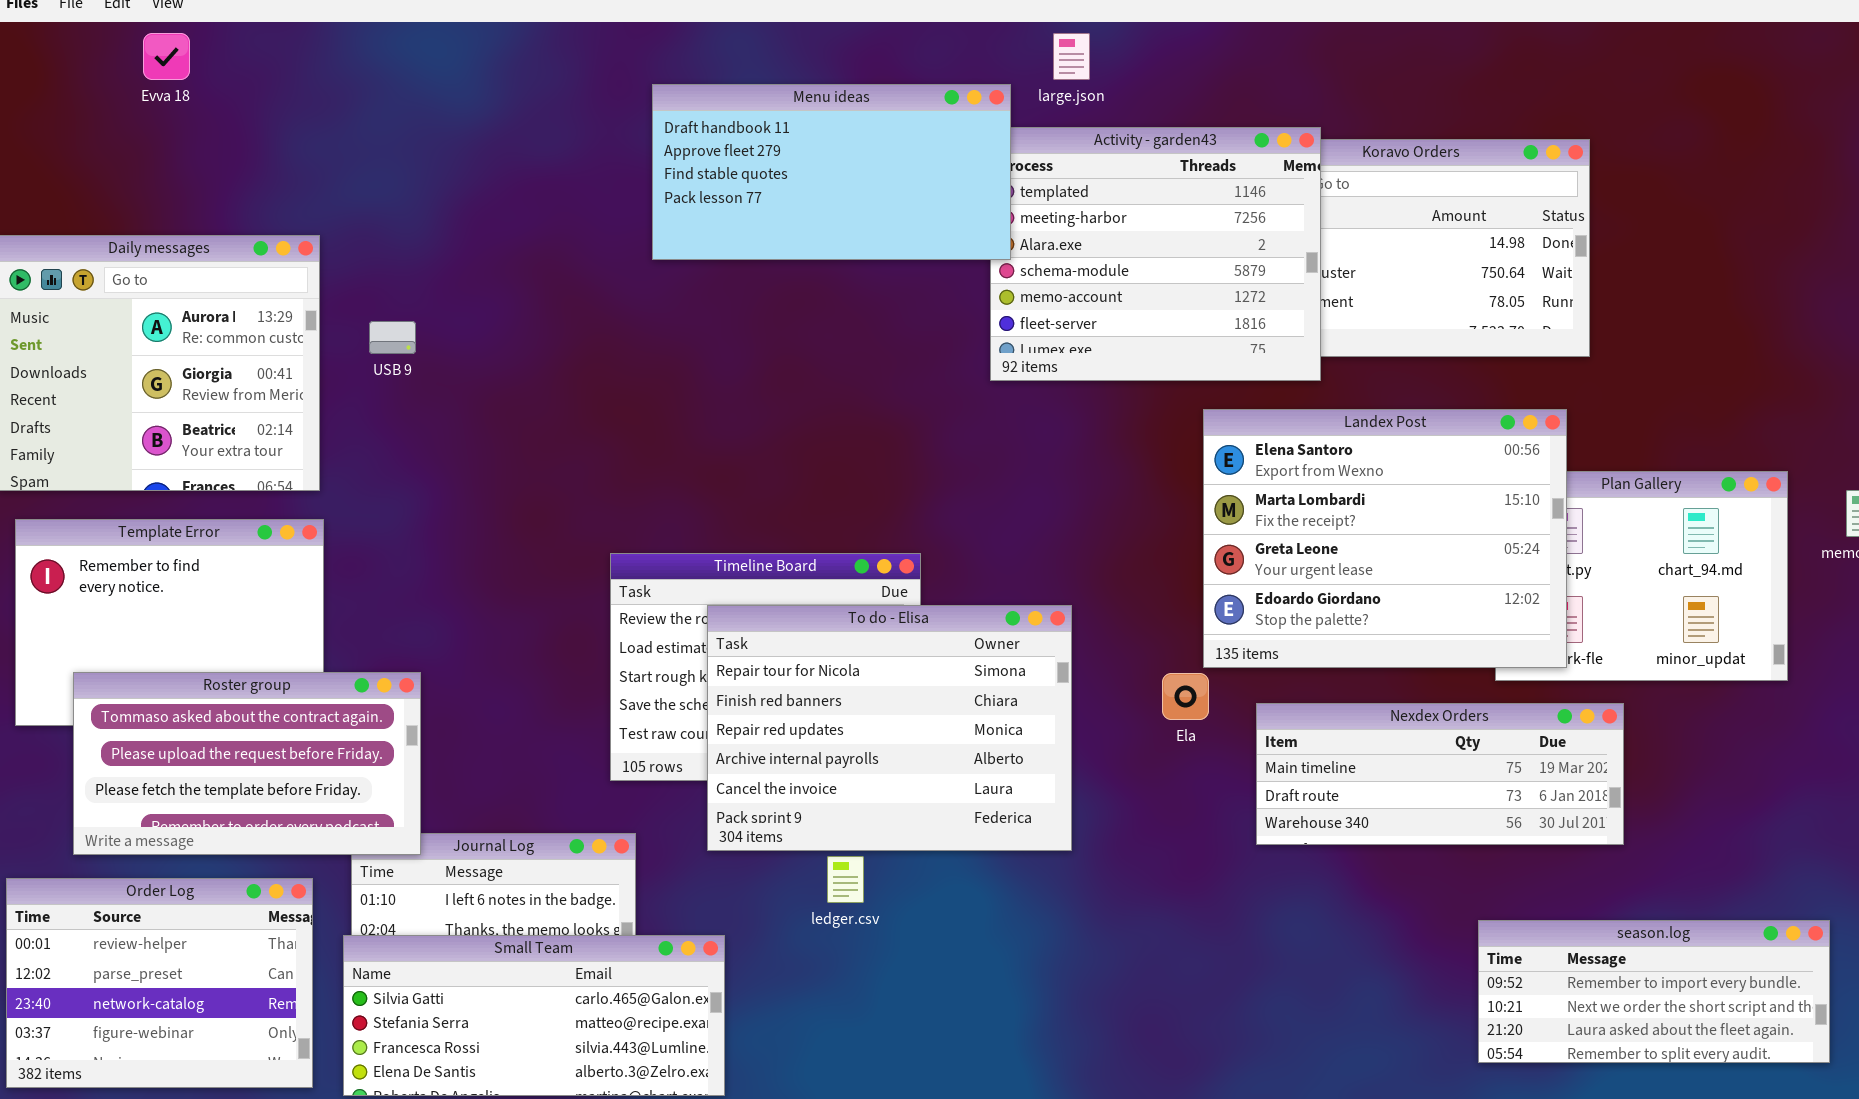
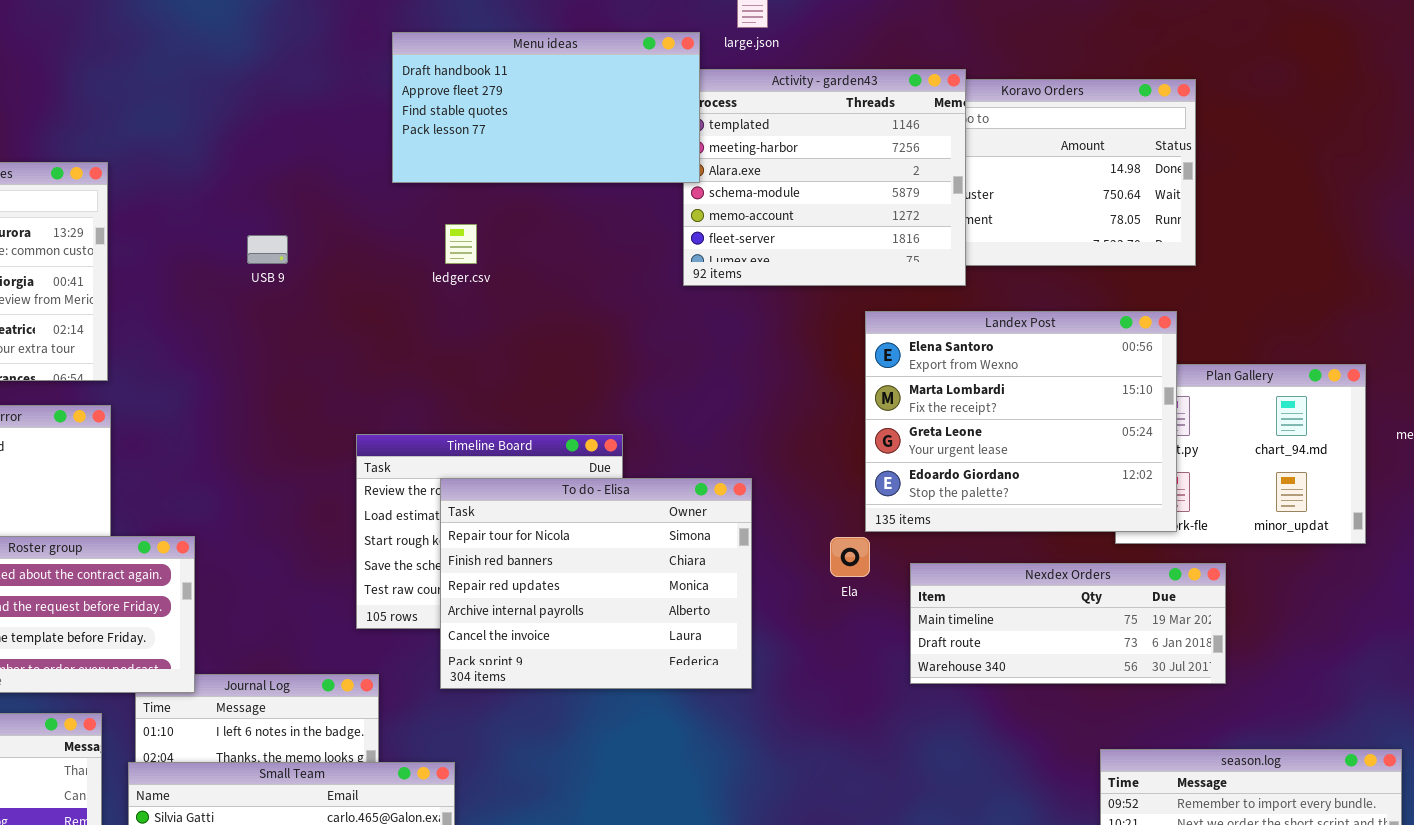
USB 9: [369,321,416,354] -> [247,235,288,264], moved
ledger.csv: [827,856,864,903] -> [445,224,477,264], moved

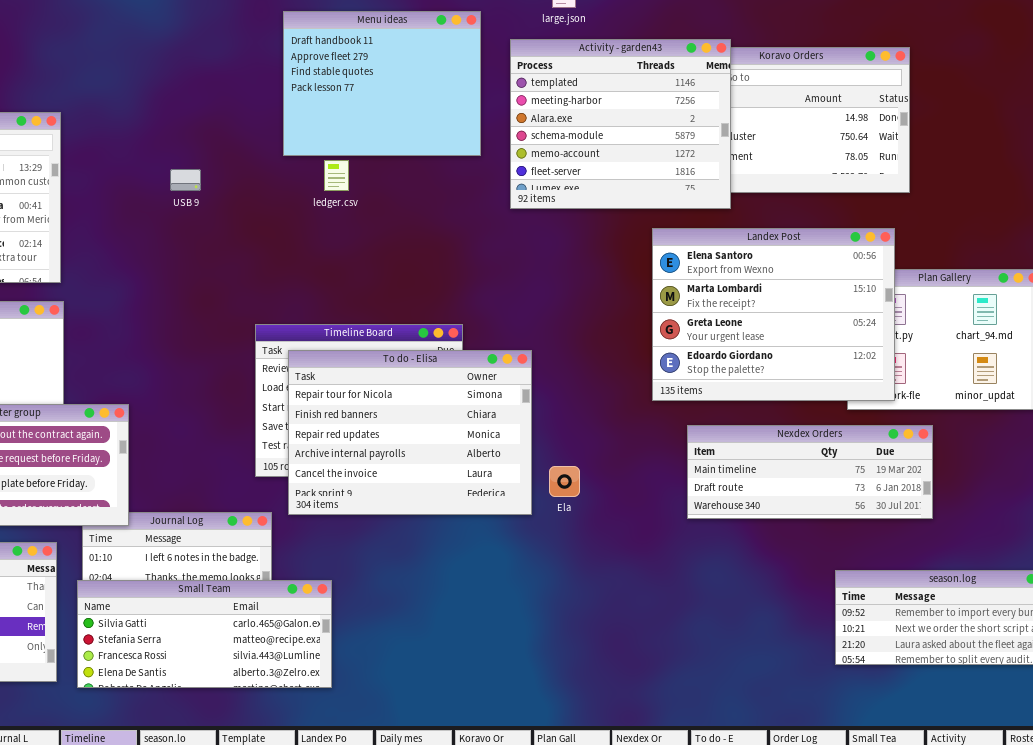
Menu ideas: [392,32,700,183] -> [283,11,481,156], resized
To do - Elisa: [440,478,752,689] -> [288,350,532,515], moved
Ela: [830,537,870,577] -> [549,466,580,497], moved

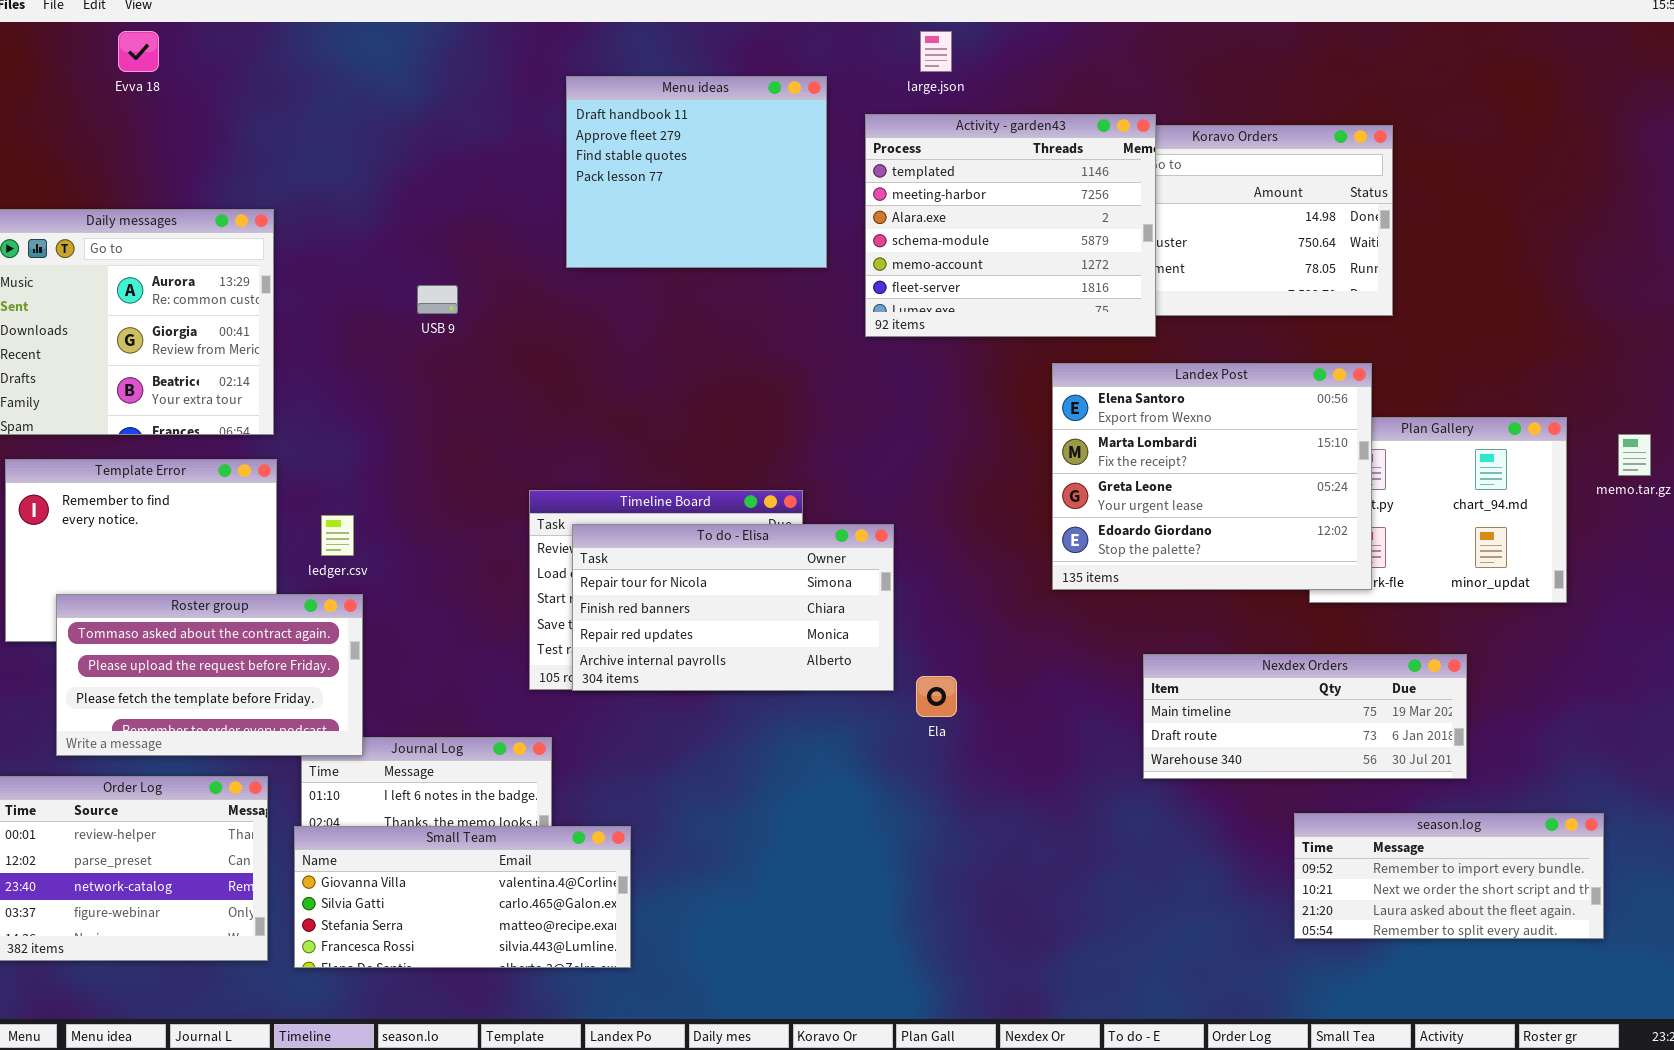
ledger.csv: [324,160,349,191] -> [321,515,354,556], moved
To do - Elisa: [288,350,532,515] -> [572,524,894,691], resized
Nexdex Orders: [687,425,933,519] -> [1143,654,1467,779], moved
Small Team: [77,580,332,688] -> [294,826,631,968], scrolled up 1 row

